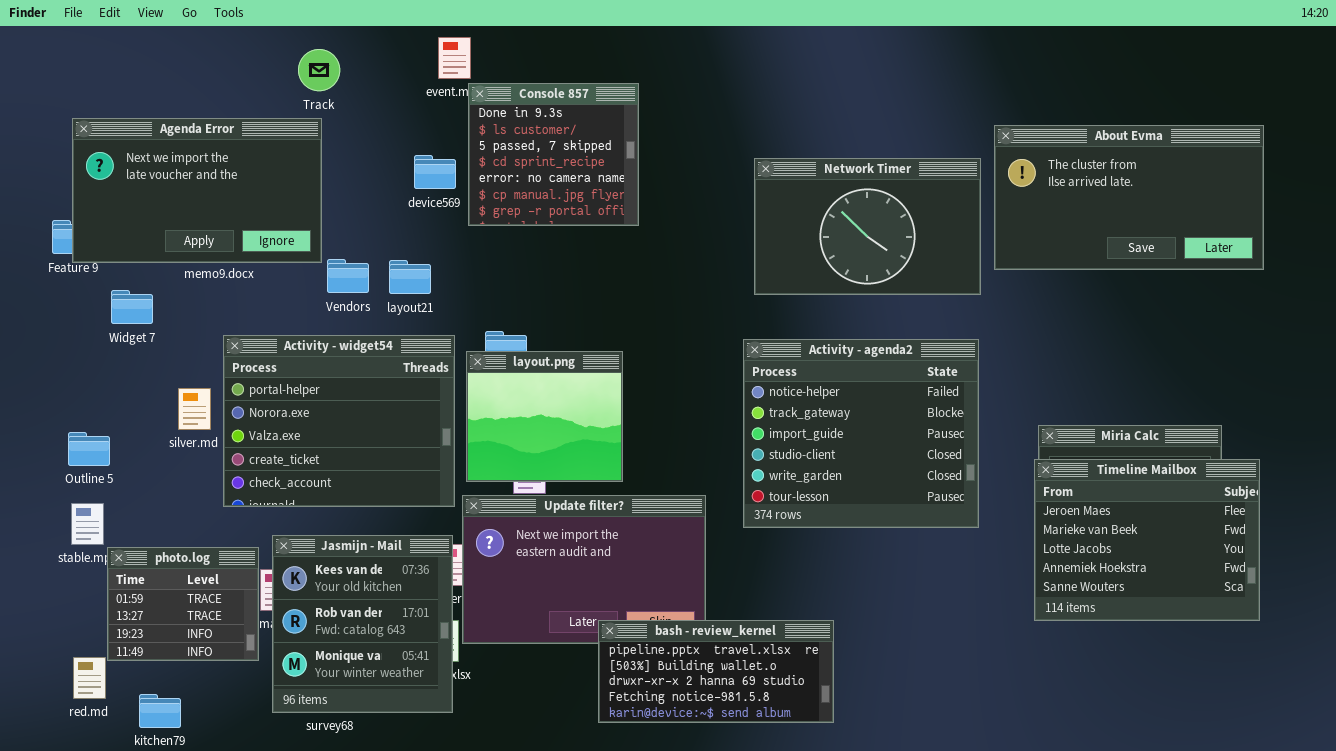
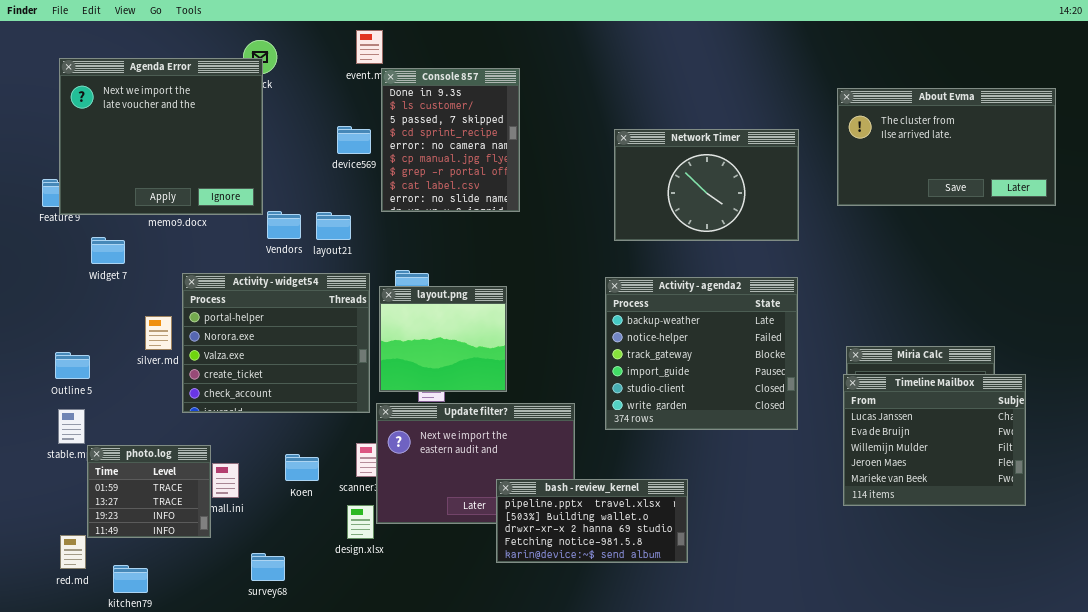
Console 857: [468,83,639,226] -> [381,68,520,212], resized
Agenda Error: [72,118,322,263] -> [59,58,263,215], resized
About Evma: [994,125,1264,270] -> [837,88,1056,206], moved
Activity - agenda2: [743,339,979,528] -> [605,277,798,430], scrolled up 1 row
Timeline Mailbox: [1034,459,1260,621] -> [843,374,1026,506], scrolled up 3 rows
Jasmijn - Mail: [272,535,453,713] -> none, closed
bash - review_kernel: [598,620,834,723] -> [496,479,688,563], moved

